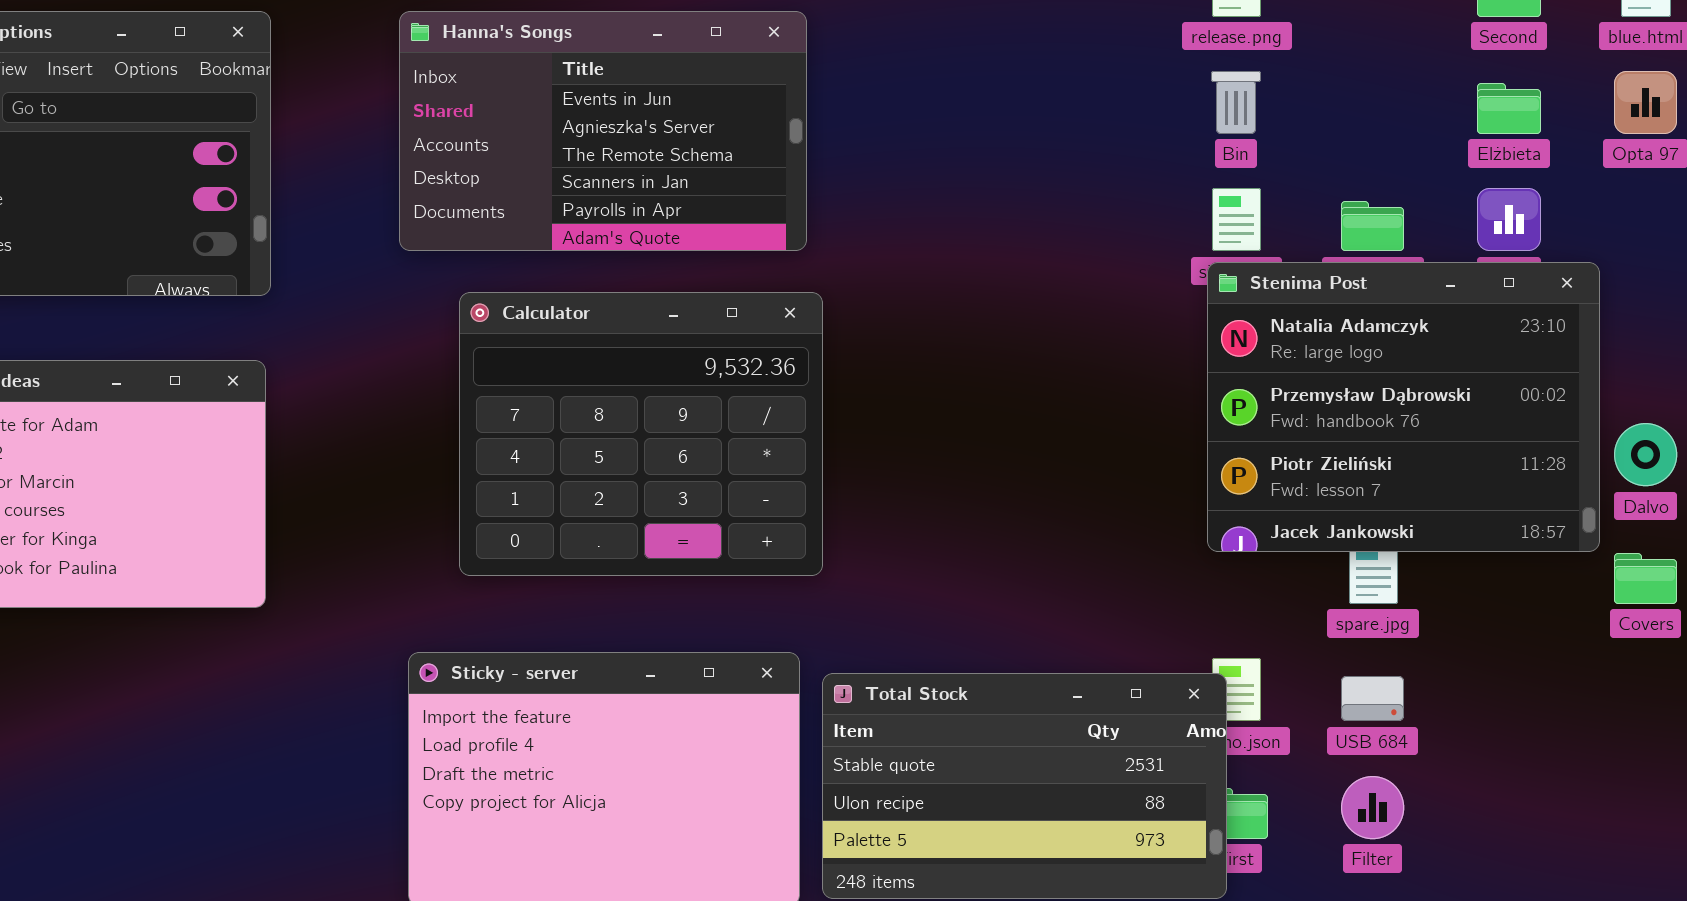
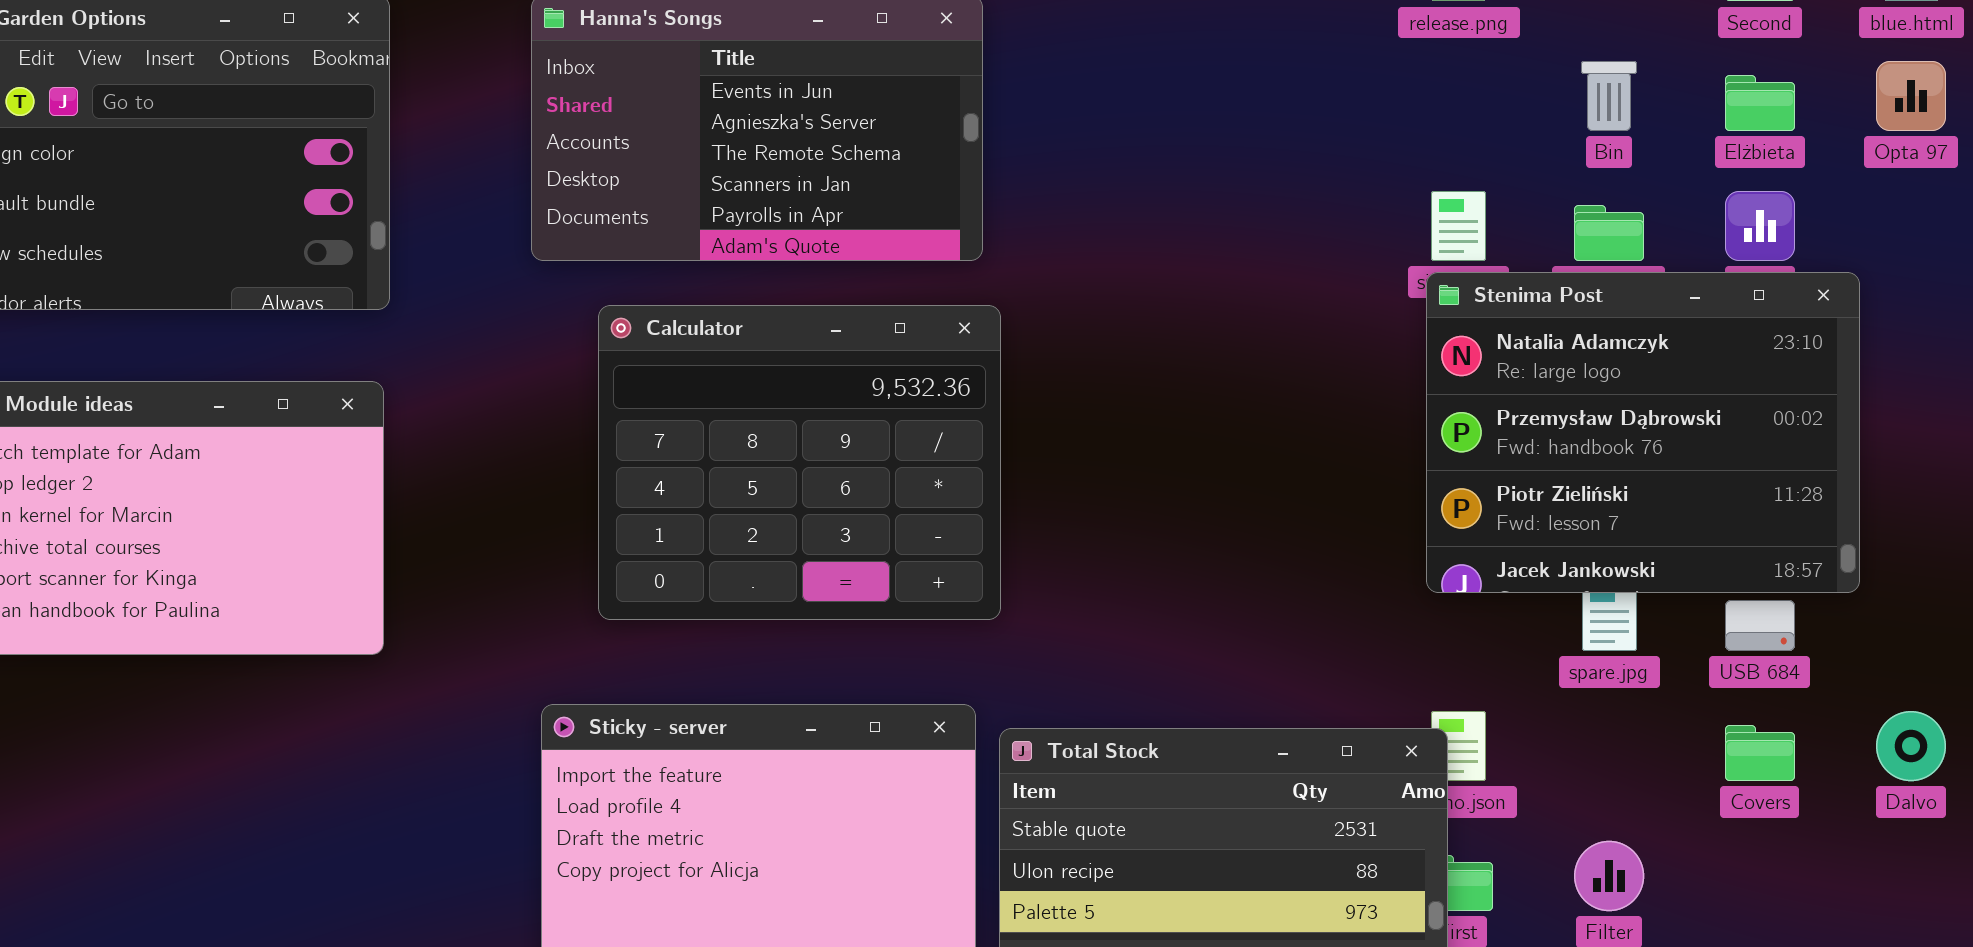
Bin: [1211,71,1261,134] -> [1581,61,1637,131], moved
Dalvo: [1614,423,1677,486] -> [1876,711,1946,781], moved
Covers: [1614,553,1677,604] -> [1725,725,1795,781], moved
USB 684: [1341,676,1404,721] -> [1725,600,1795,651], moved

